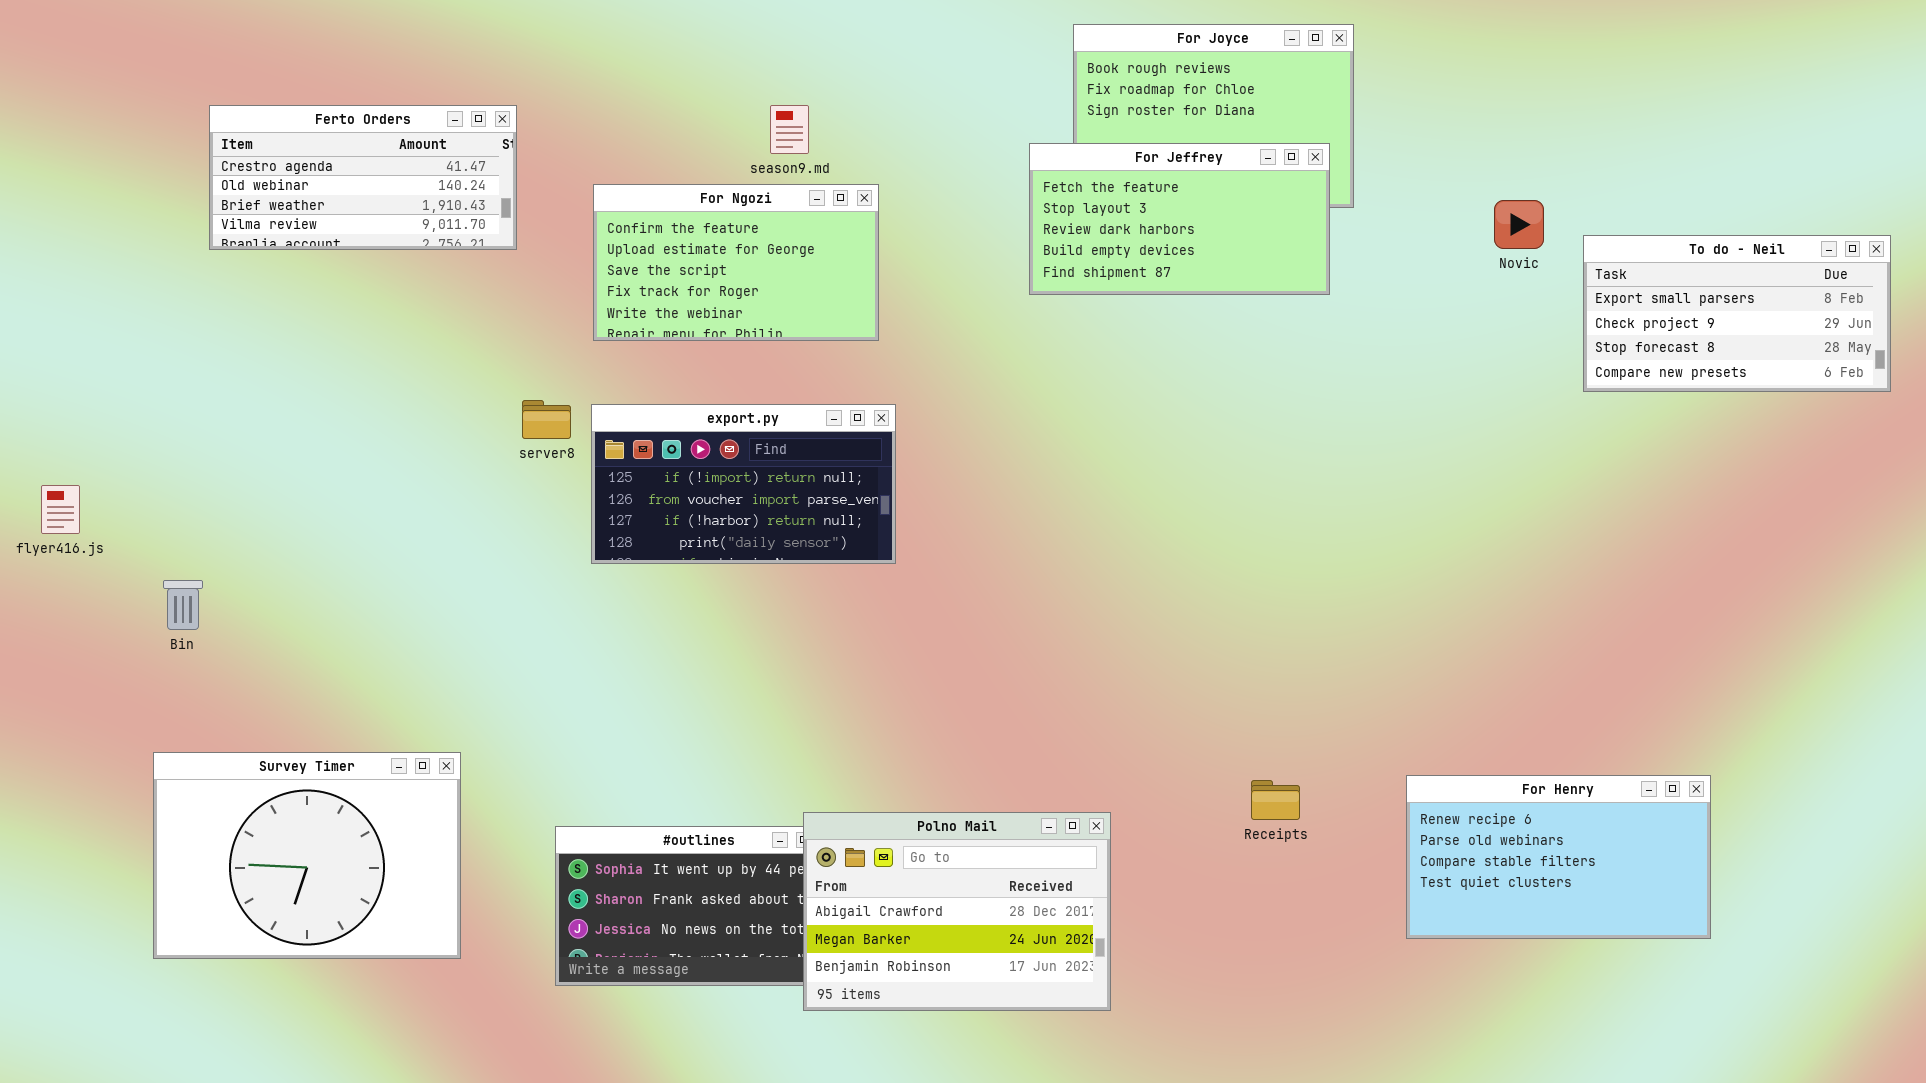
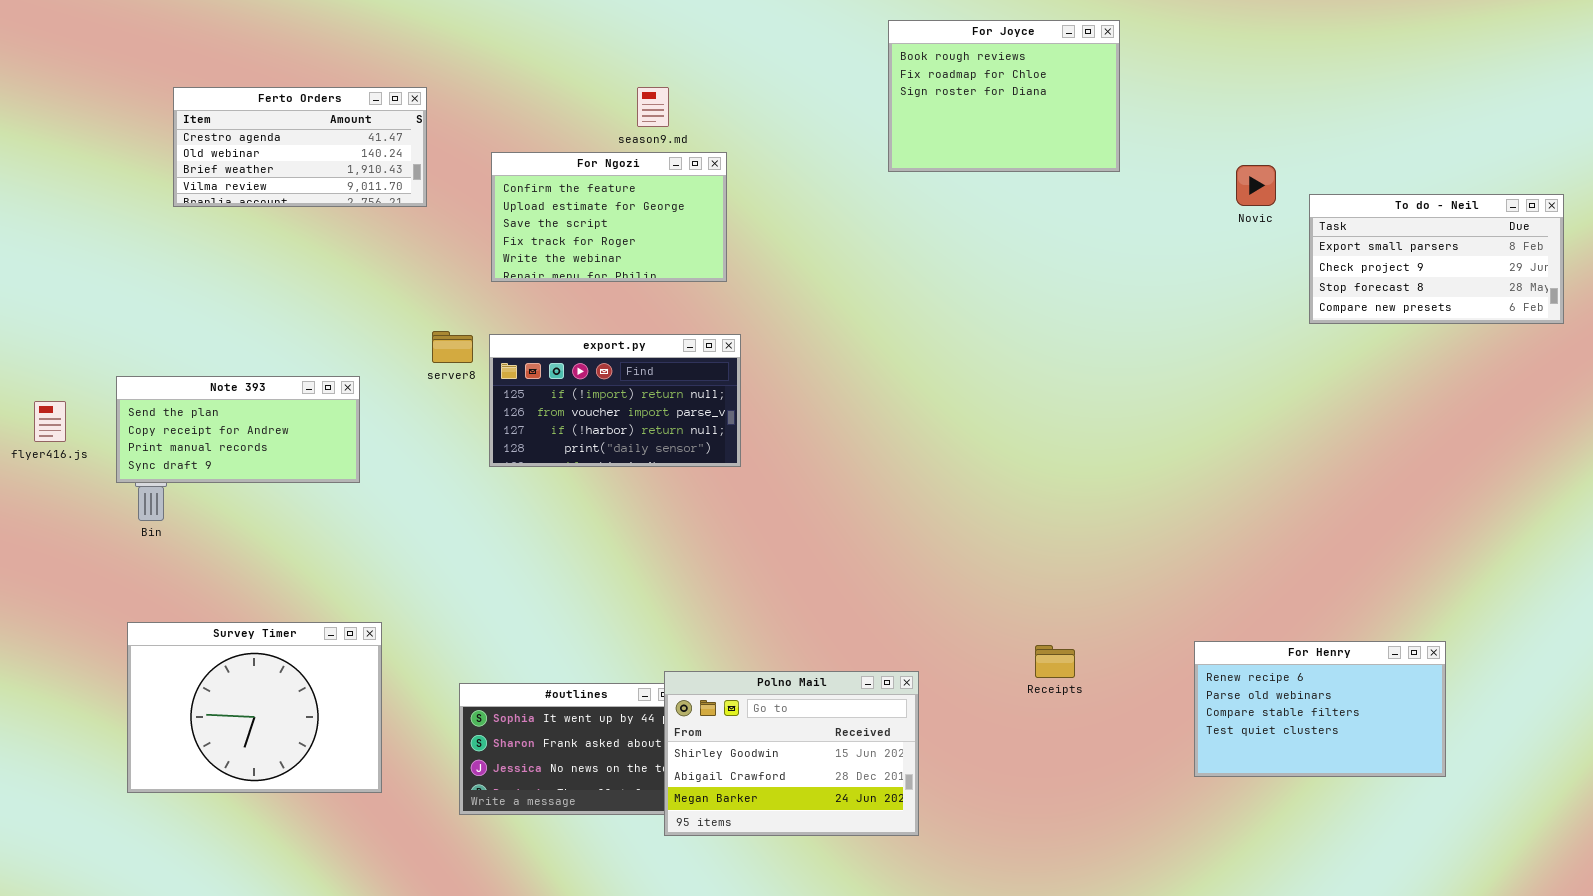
For Jeffrey: [1029,143,1330,295] -> none, closed
Note 393: none -> [116,376,360,483], opened
For Henry: [1406,775,1711,939] -> [1194,641,1446,777], moved
Polno Mail: [803,812,1111,1011] -> [664,671,919,836], scrolled up 1 row

